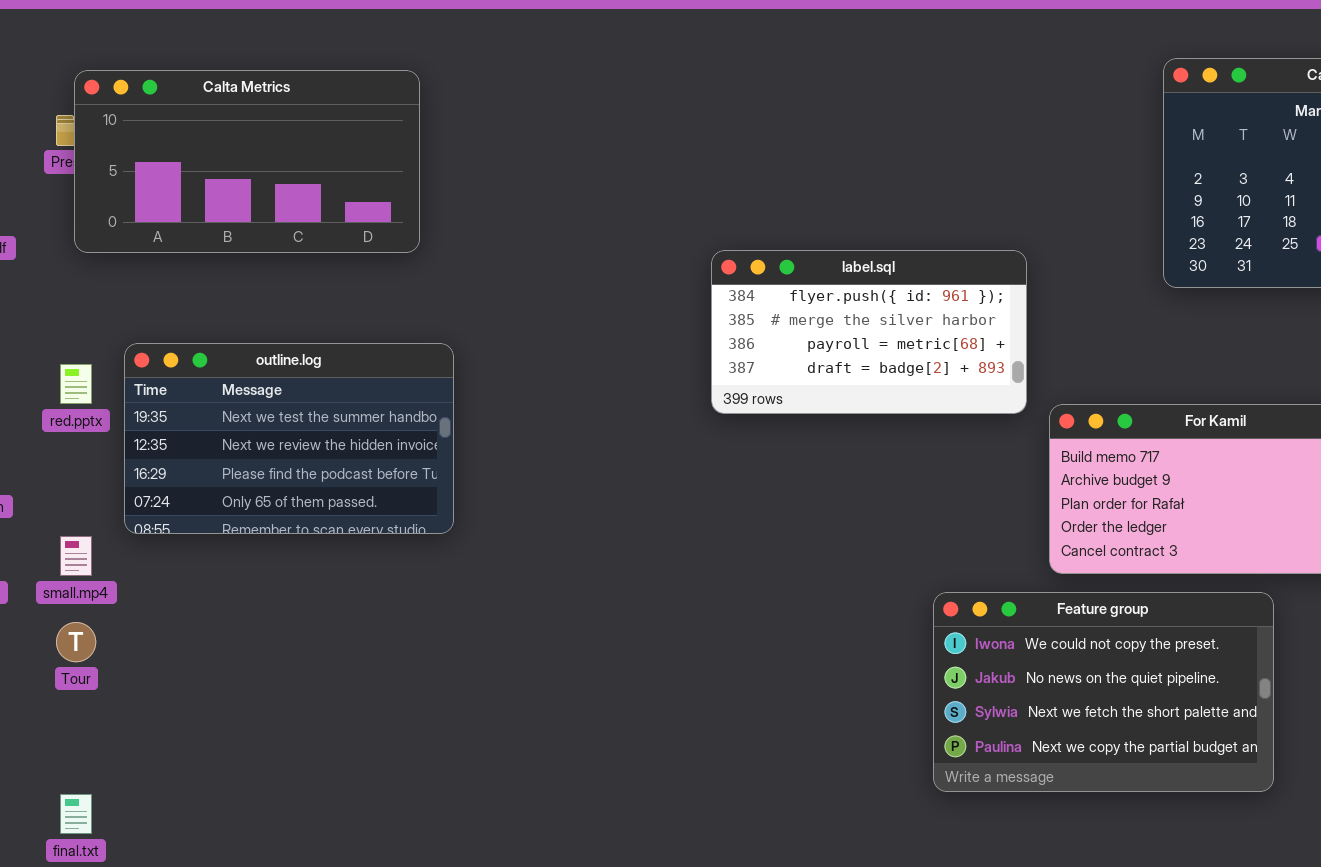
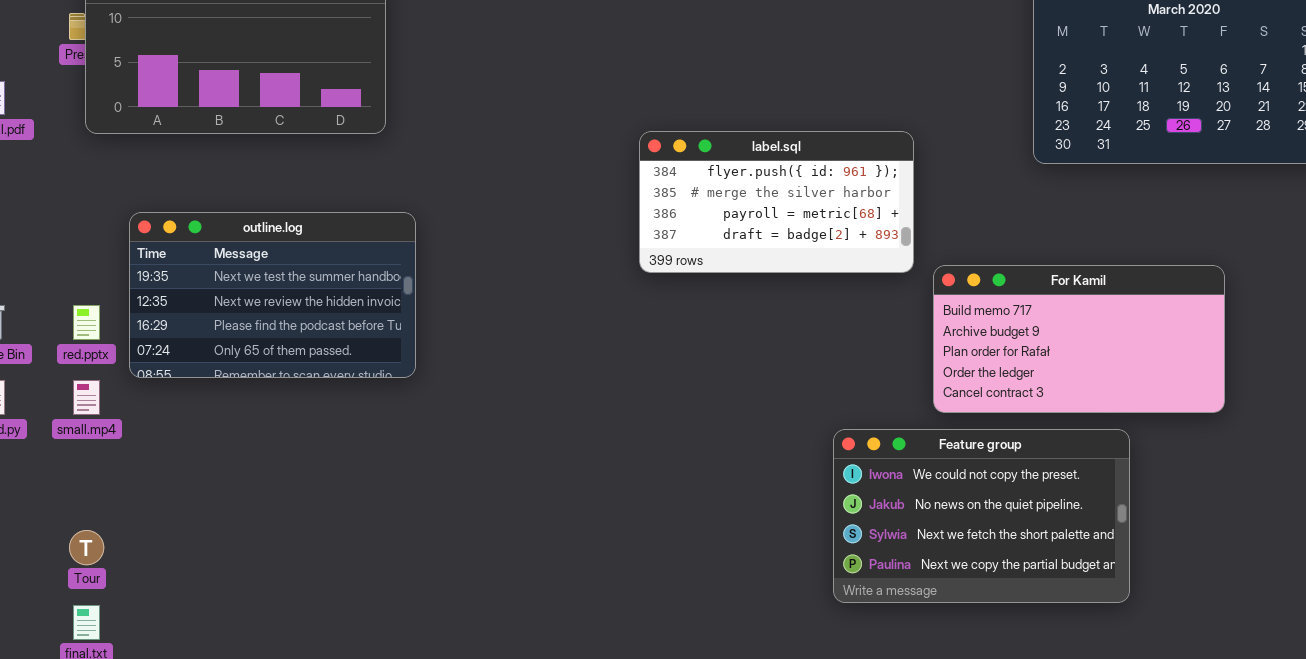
red.pptx: [60,364,92,404] -> [73,305,100,340], moved
Tour: [56,622,96,662] -> [69,530,104,565], moved

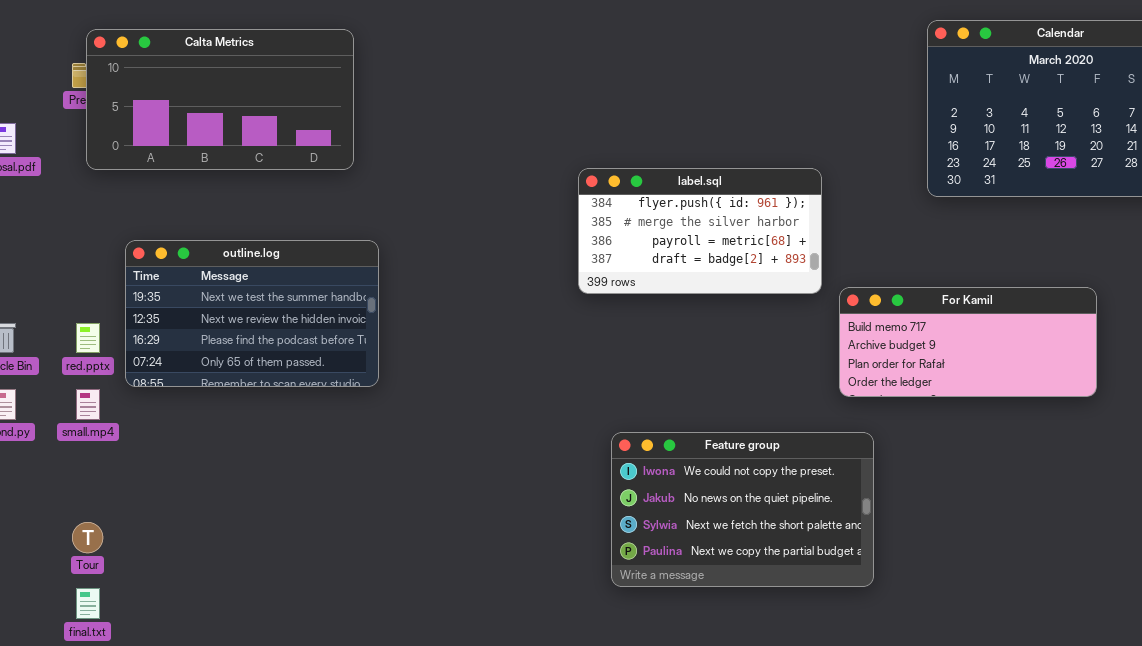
For Kamil: [933,265,1225,413] -> [839,287,1097,397], resized
Feature group: [833,429,1130,603] -> [611,432,874,587], moved

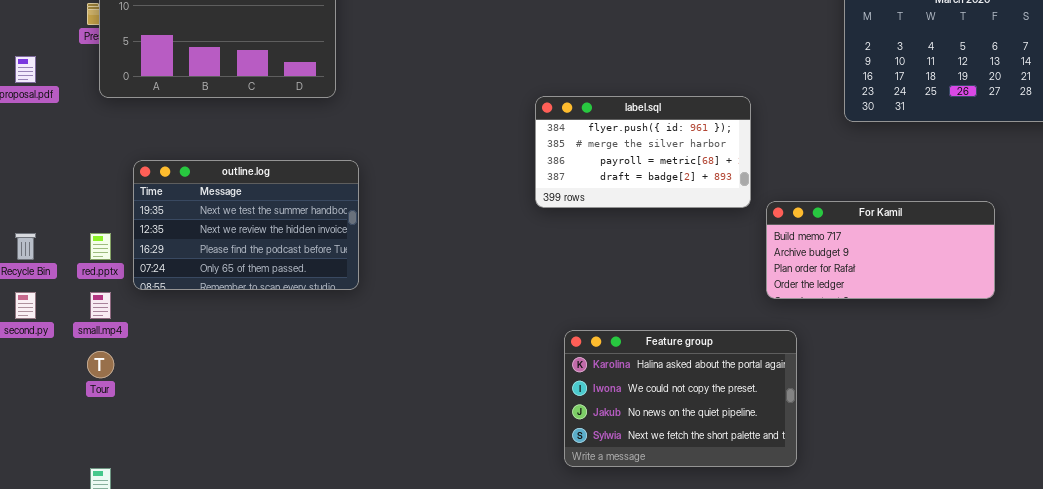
Feature group: [611,432,874,587] -> [564,330,797,467], scrolled up 1 row
Tour: [72,522,103,553] -> [87,351,114,378], moved

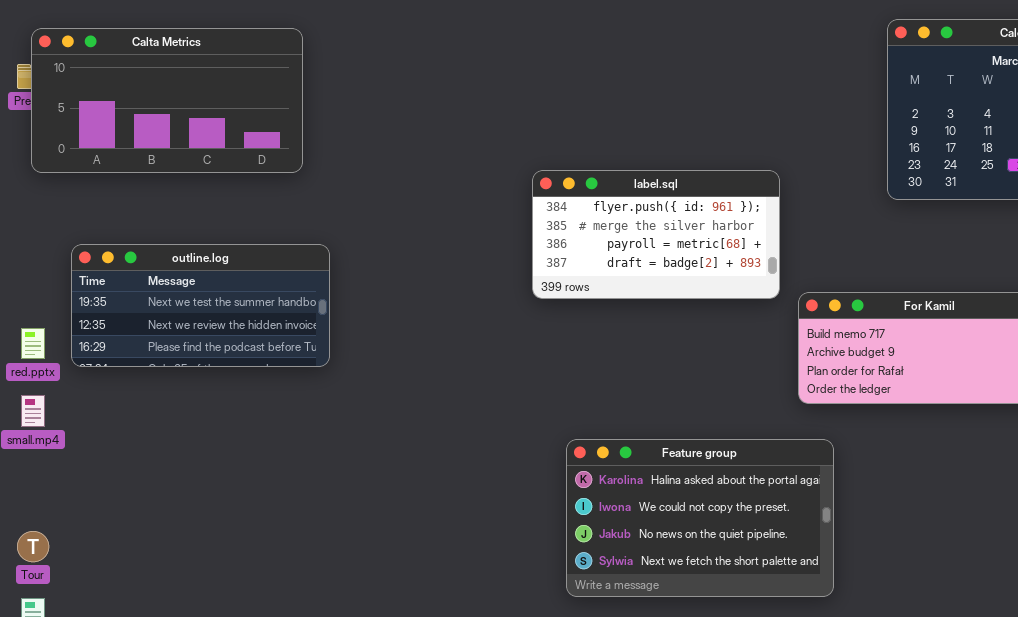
outline.log: [133,160,359,290] -> [71,244,330,367], resized
Tour: [87,351,114,378] -> [17,531,49,562], moved

